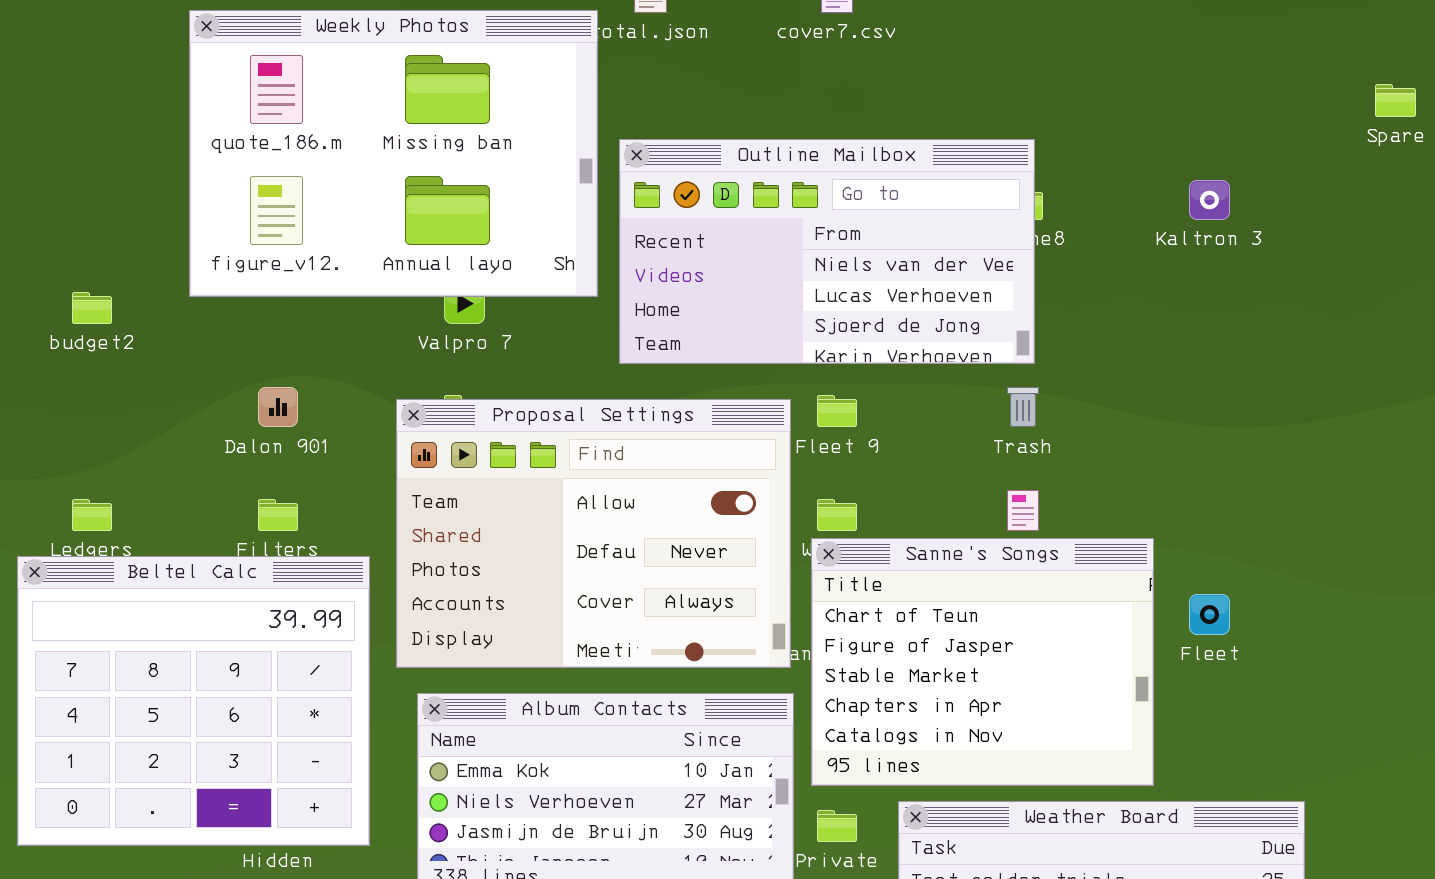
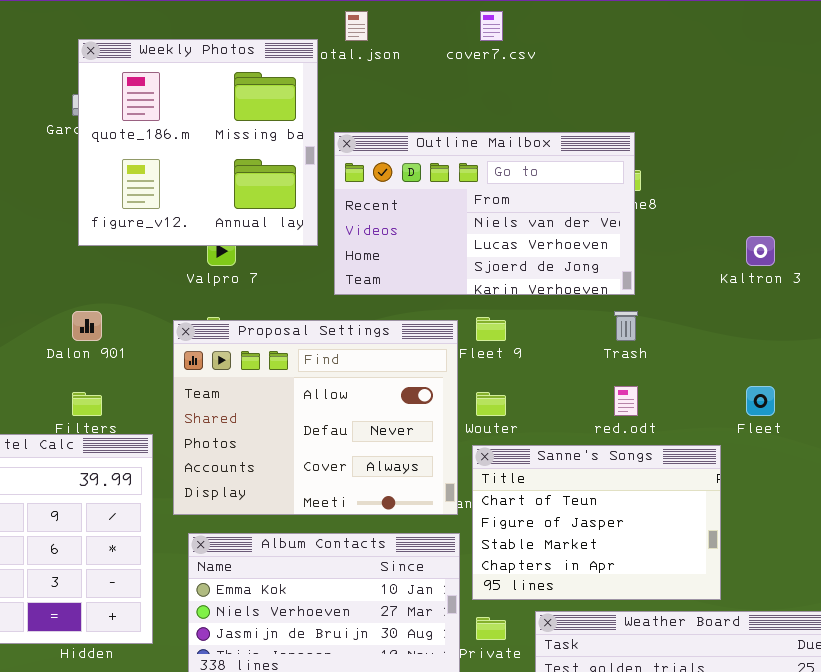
Weekly Photos: [189,10,598,297] -> [78,39,318,246], resized
Kaltron 3: [1189,180,1230,220] -> [746,236,775,266], moved
Sanne's Songs: [811,538,1154,786] -> [472,445,721,600], resized
Fleet: [1189,594,1230,635] -> [746,386,775,416], moved

